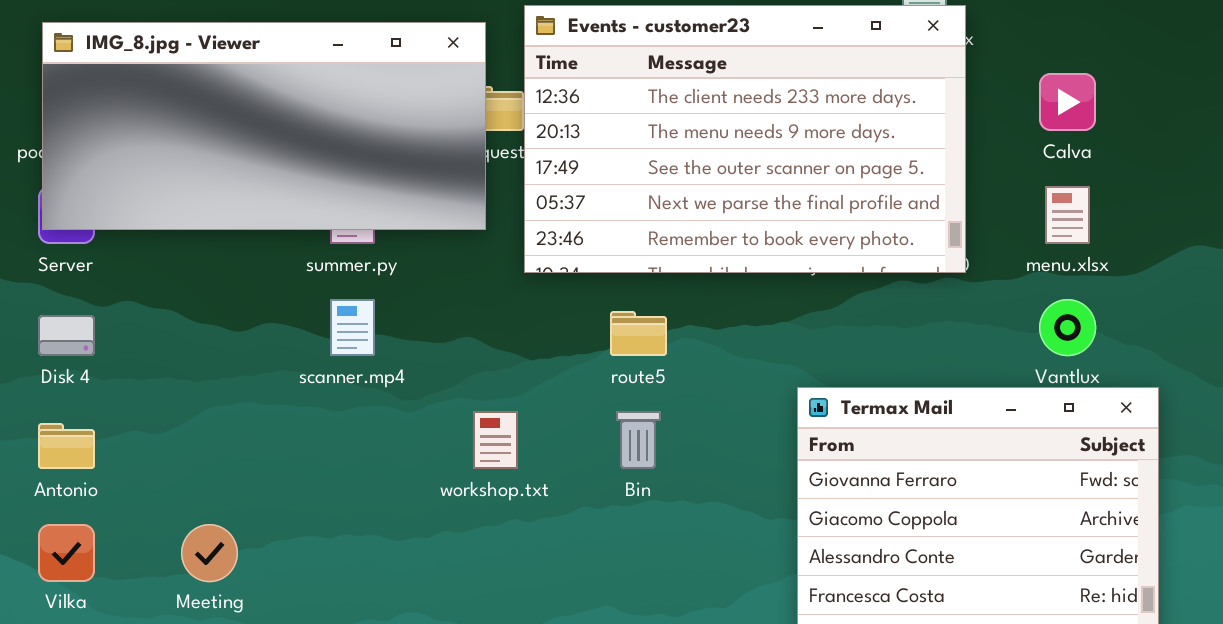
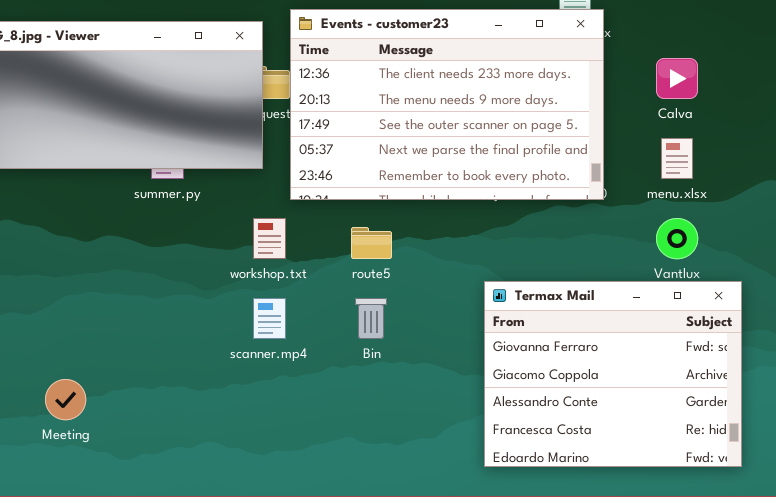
scanner.mp4: [330,299,375,356] -> [253,298,286,339], moved
workshop.txt: [473,411,518,469] -> [253,218,286,259], moved

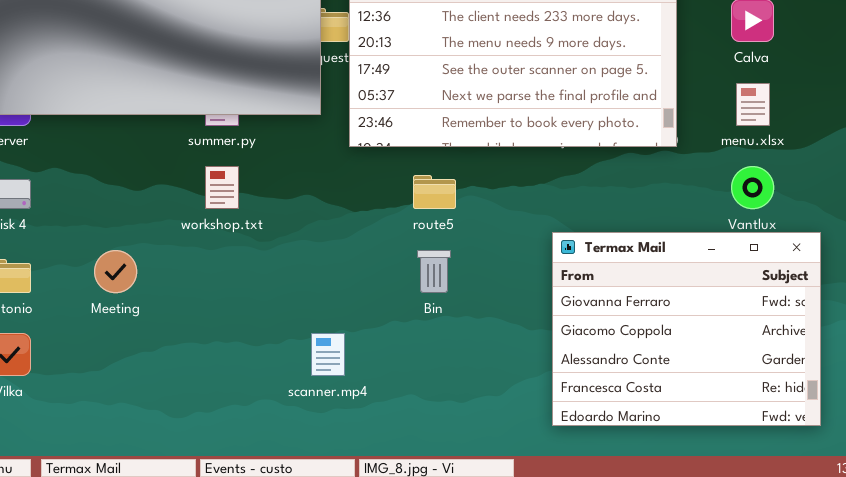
workshop.txt: [253,218,286,259] -> [205,166,239,209], moved
scanner.mp4: [253,298,286,339] -> [311,333,345,376], moved
Meeting: [45,379,86,420] -> [94,250,137,293], moved

